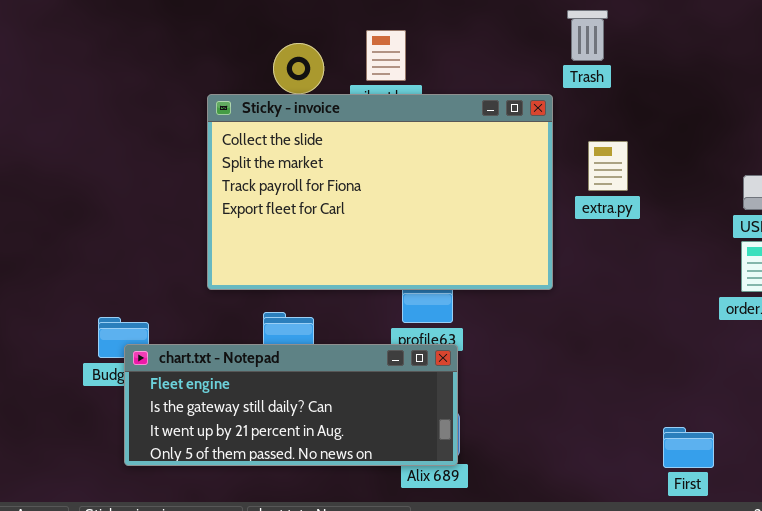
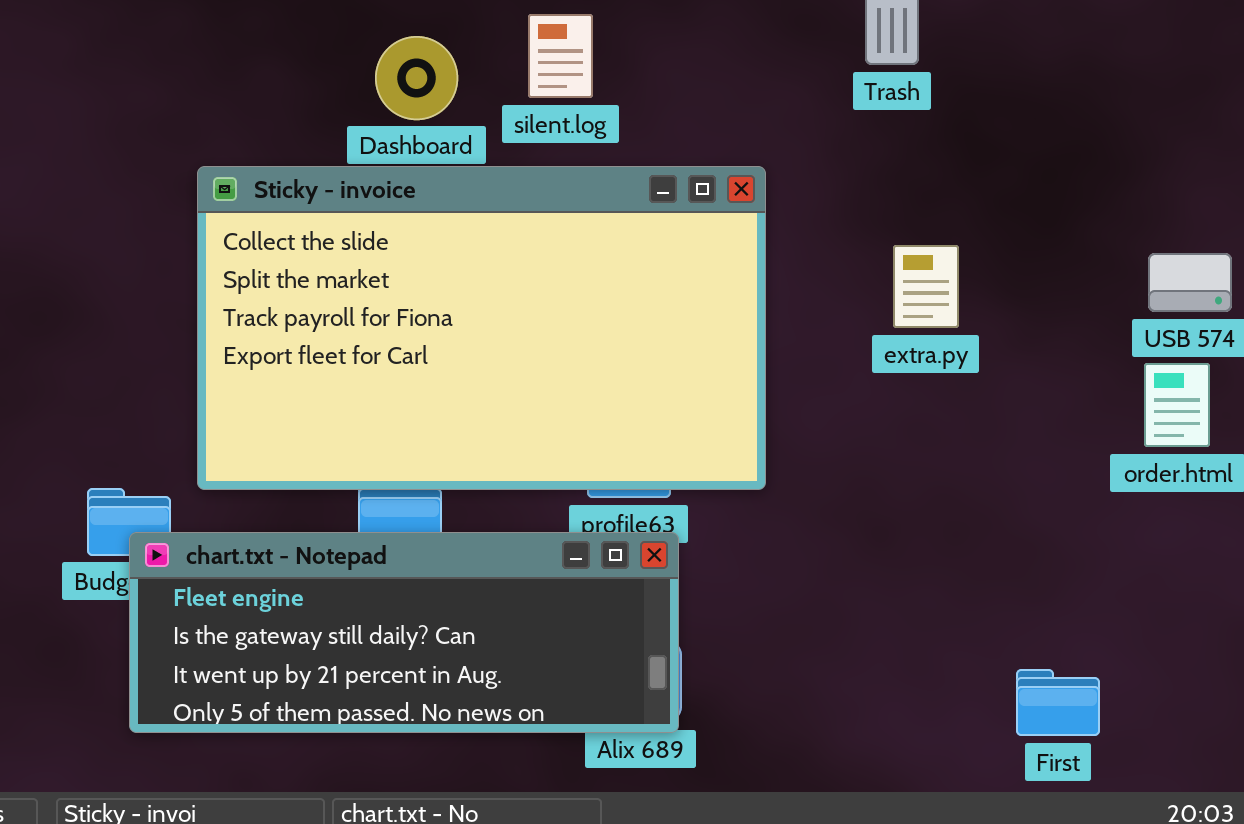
Sticky - invoice: [207,94,553,290] -> [197,166,766,490], moved
extra.py: [588,141,628,191] -> [893,245,959,328], moved

